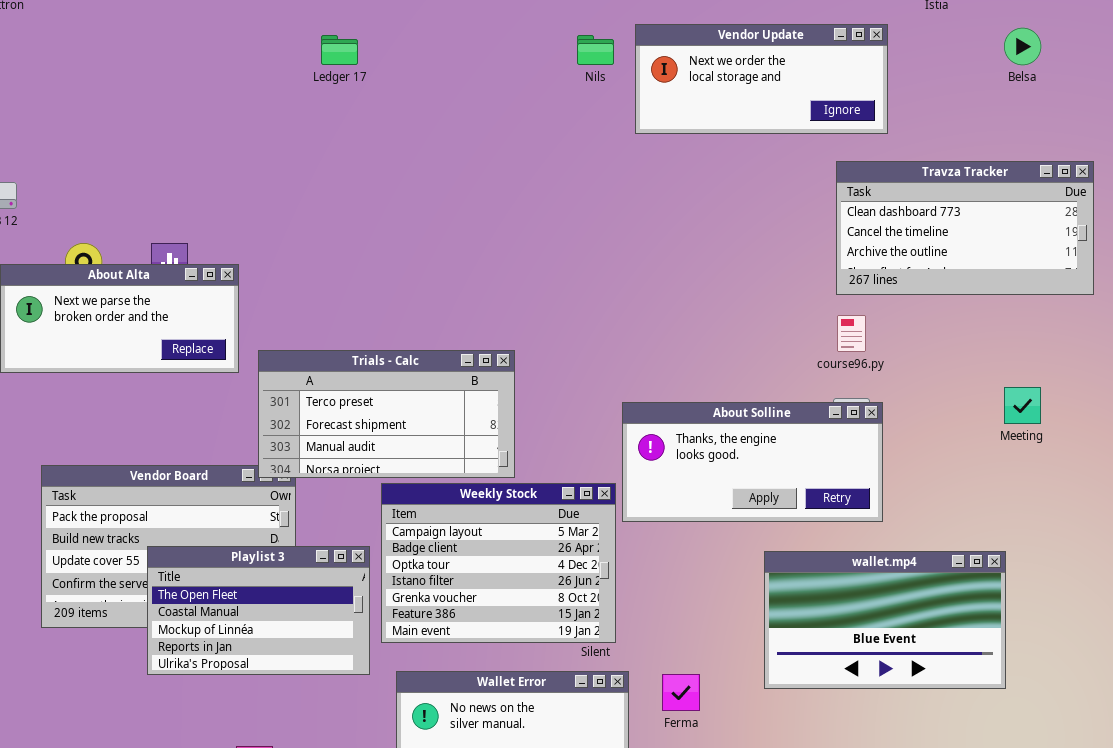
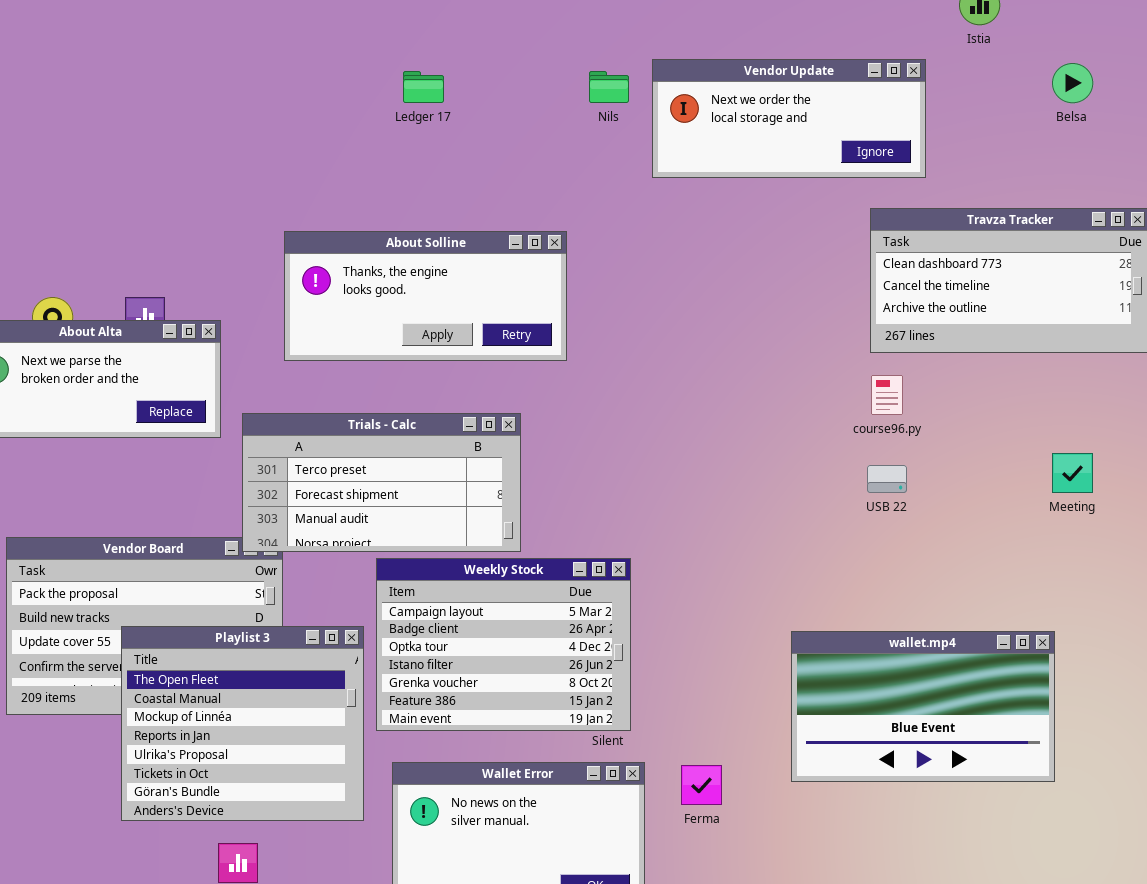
Ledger 17: [321,35,358,65] -> [403,71,444,103], moved
About Solline: [622,402,883,522] -> [284,231,567,361], moved
Playlist 3: [147,546,370,675] -> [121,626,364,821], resized

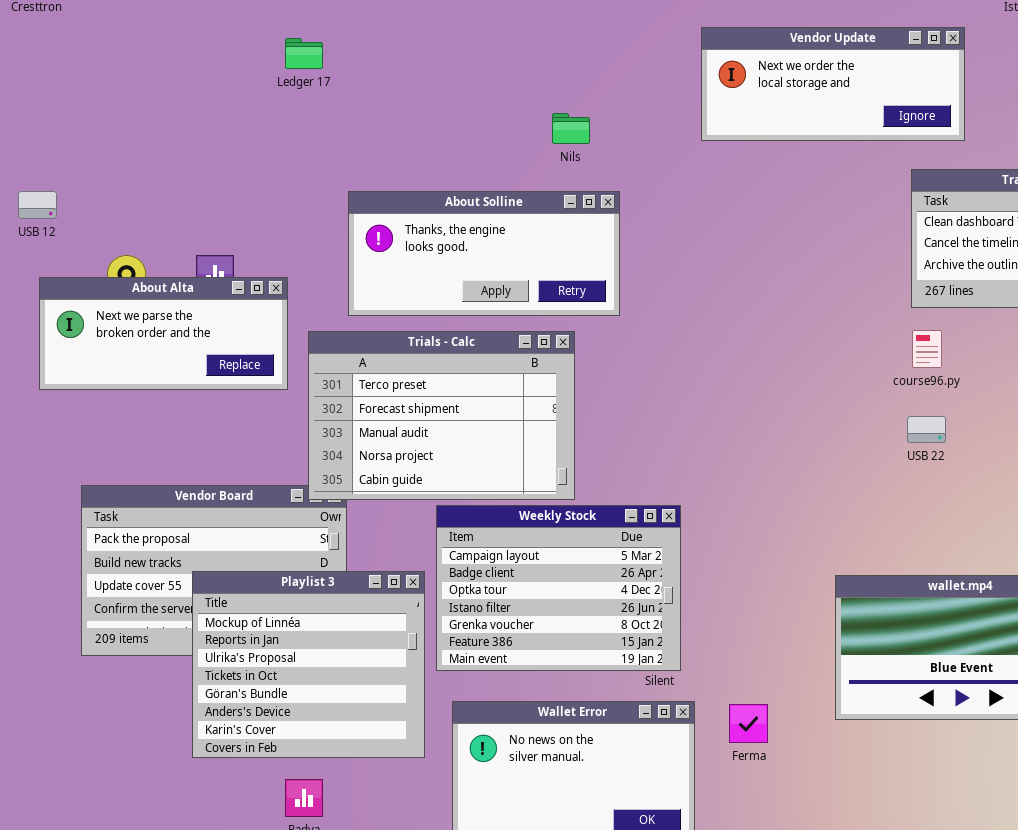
Ledger 17: [403,71,444,103] -> [285,38,323,69], moved
Nils: [589,71,629,103] -> [552,113,590,144], moved
Trials - Calc: [242,413,521,552] -> [308,331,575,500], resized
Playlist 3: [121,626,364,821] -> [192,571,425,758], scrolled down 2 rows

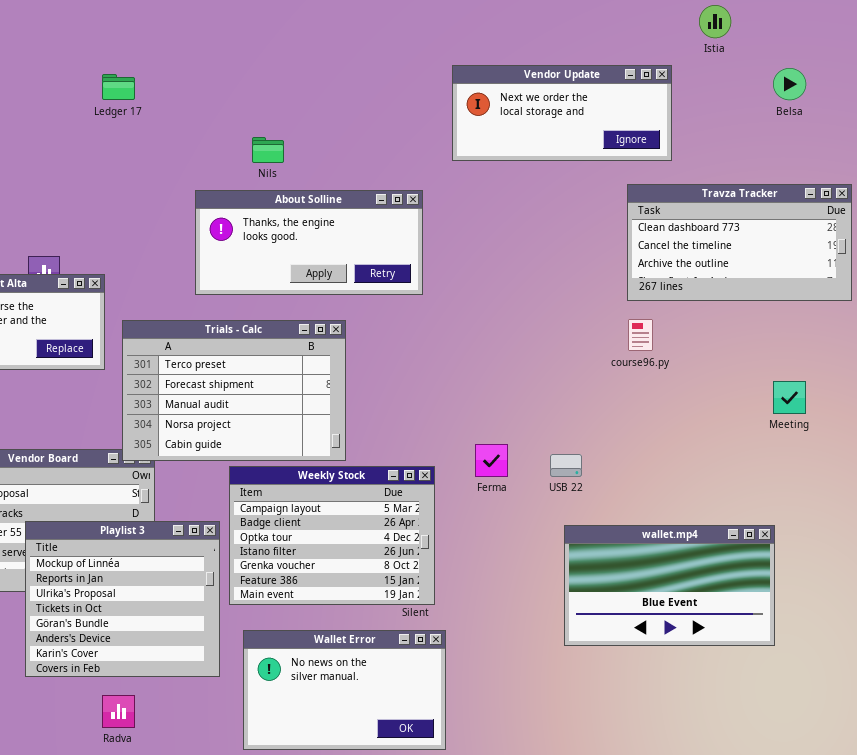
Nils: [552,113,590,144] -> [252,137,284,163], moved
About Solline: [348,191,620,316] -> [195,190,423,295], moved
USB 22: [907,416,946,443] -> [550,454,582,477], moved
Ferma: [729,704,768,743] -> [475,444,508,477], moved

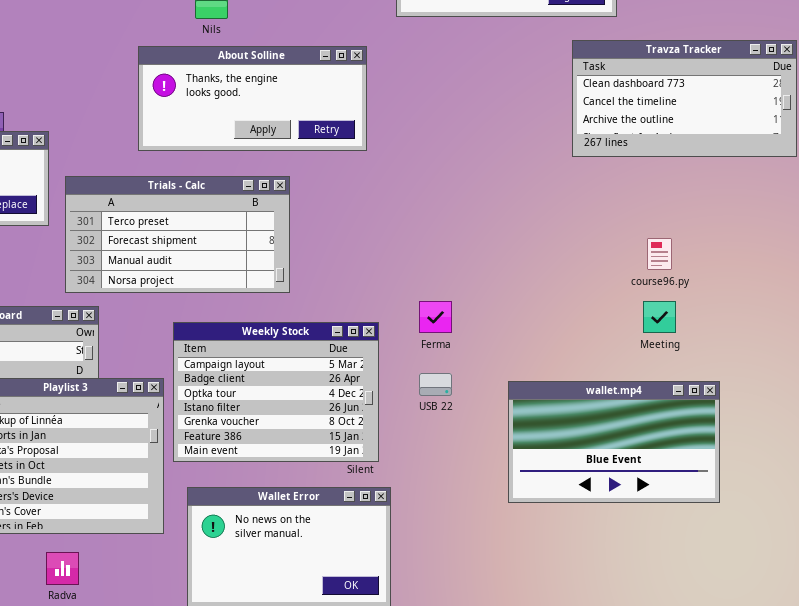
course96.py: [628,319,653,351] -> [647,238,672,270], moved
Trials - Calc: [122,320,346,461] -> [65,176,290,293], resized
Meeting: [773,381,806,414] -> [643,301,676,333], moved
USB 22: [550,454,582,477] -> [419,373,452,396], moved

